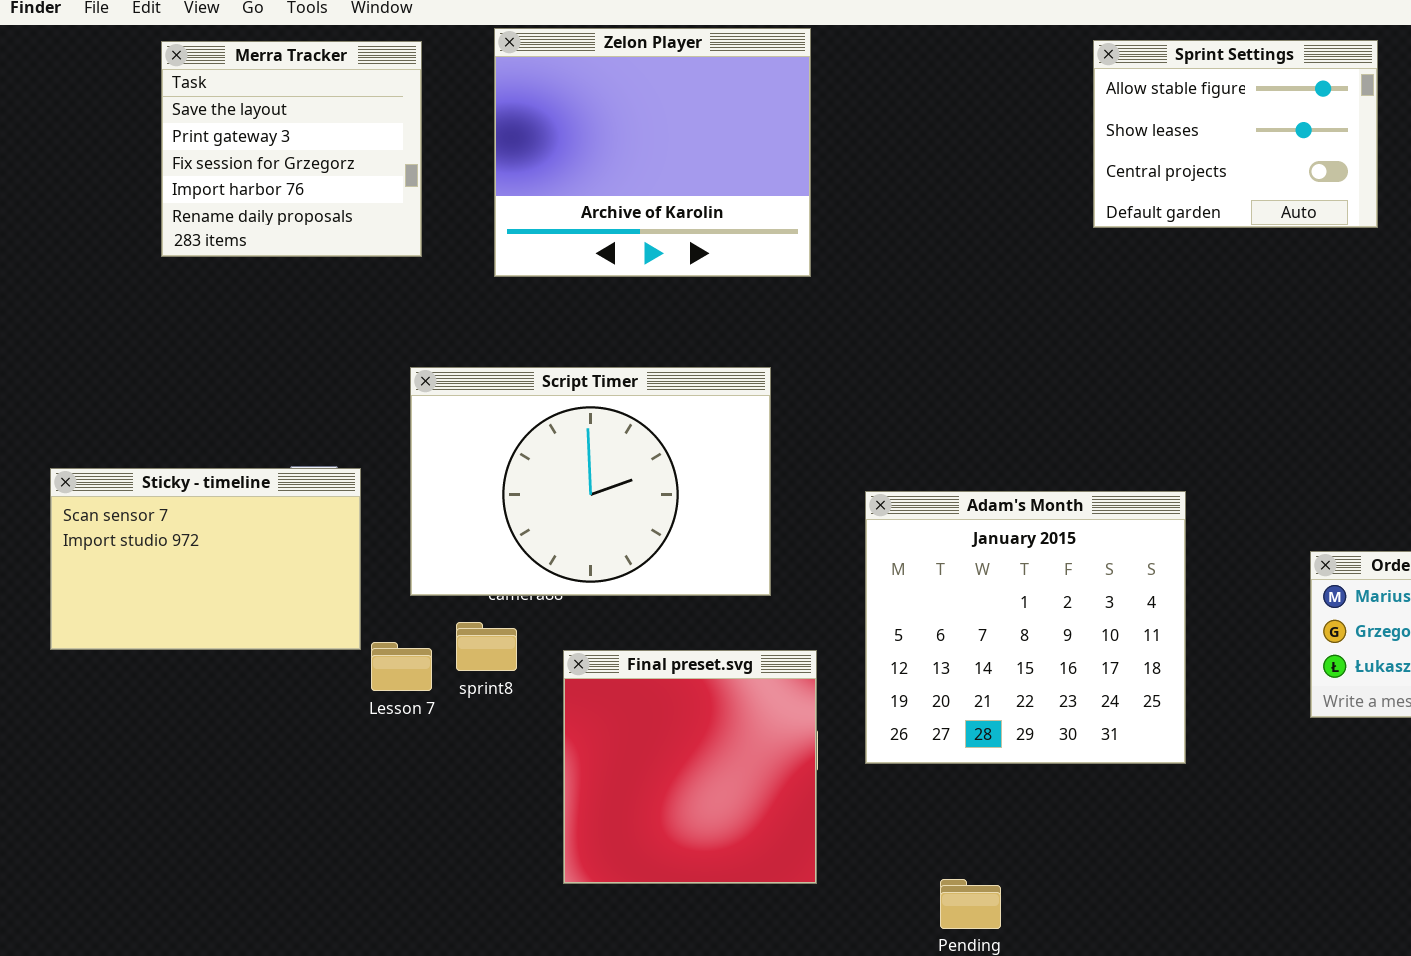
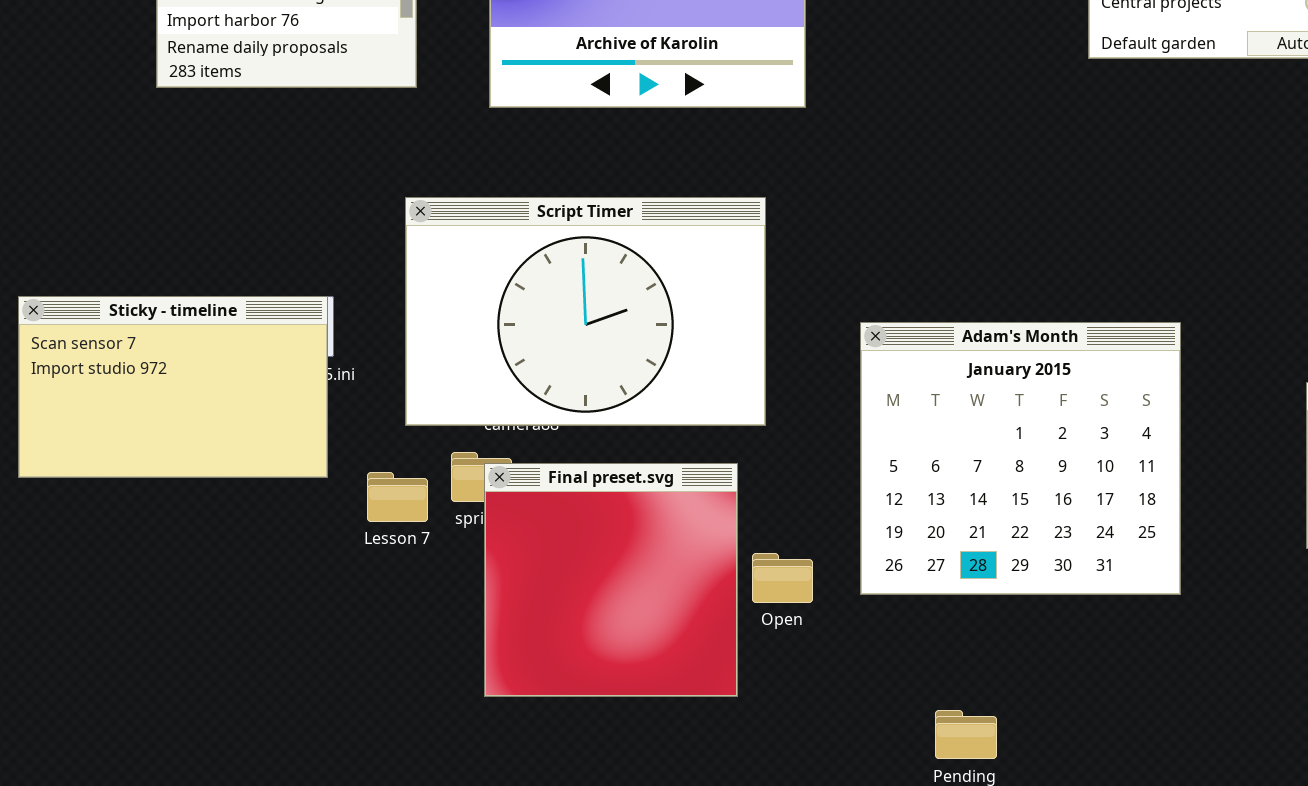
Sticky - timeline: [50,468,361,650] -> [18,296,328,478], moved
Final preset.svg: [563,650,817,884] -> [484,463,738,697], moved

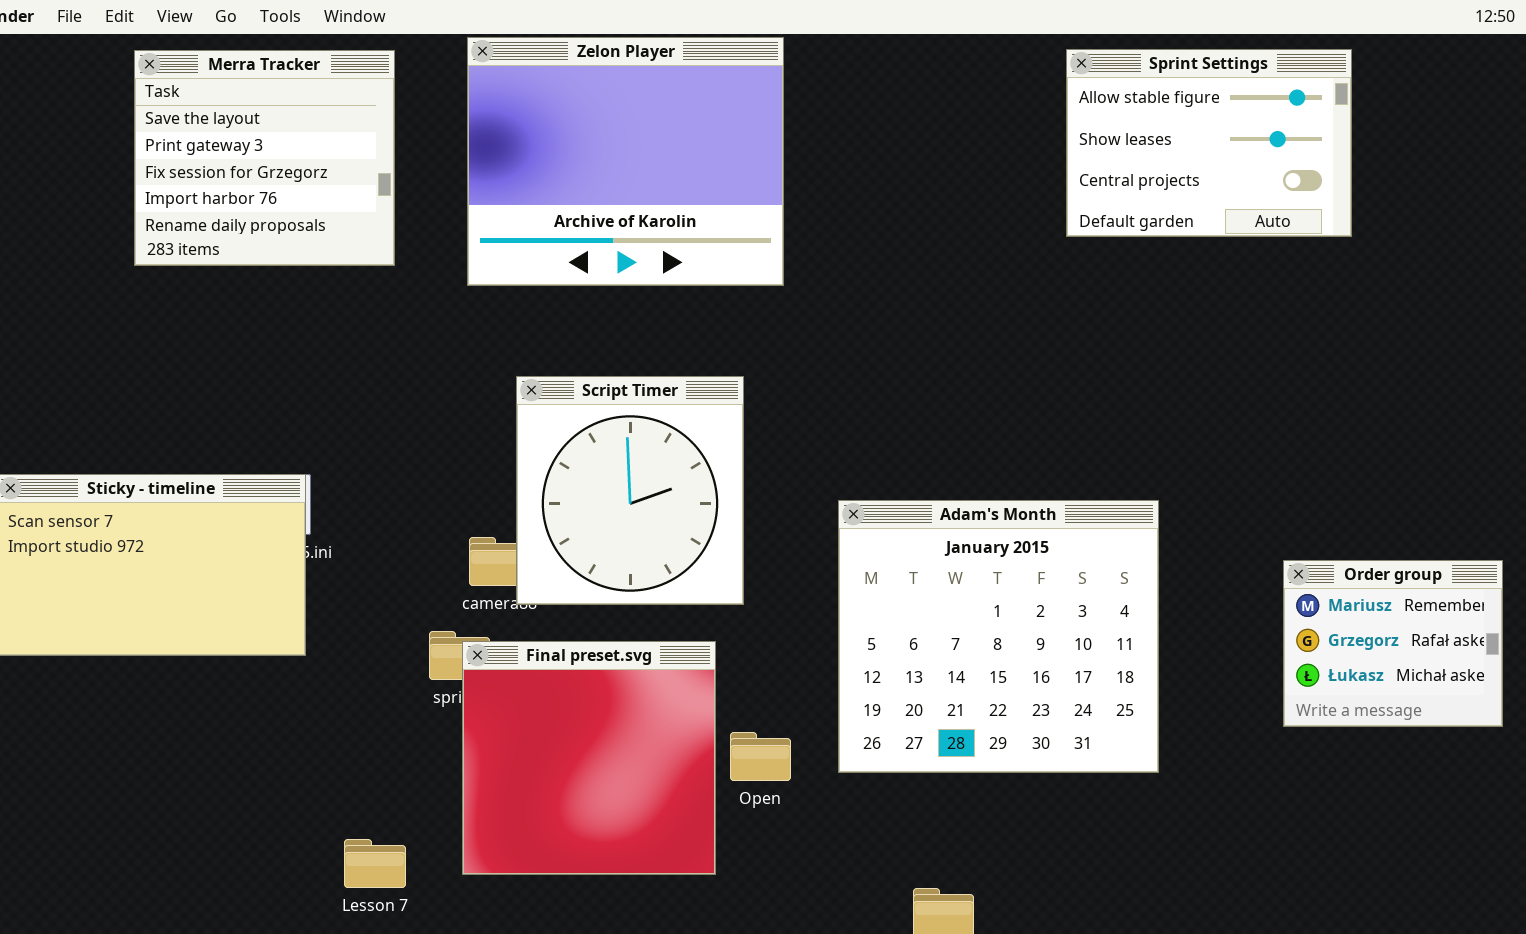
Script Timer: [405,197,766,426] -> [516,376,744,605], resized
Lesson 7: [367,472,428,522] -> [344,839,406,888], moved

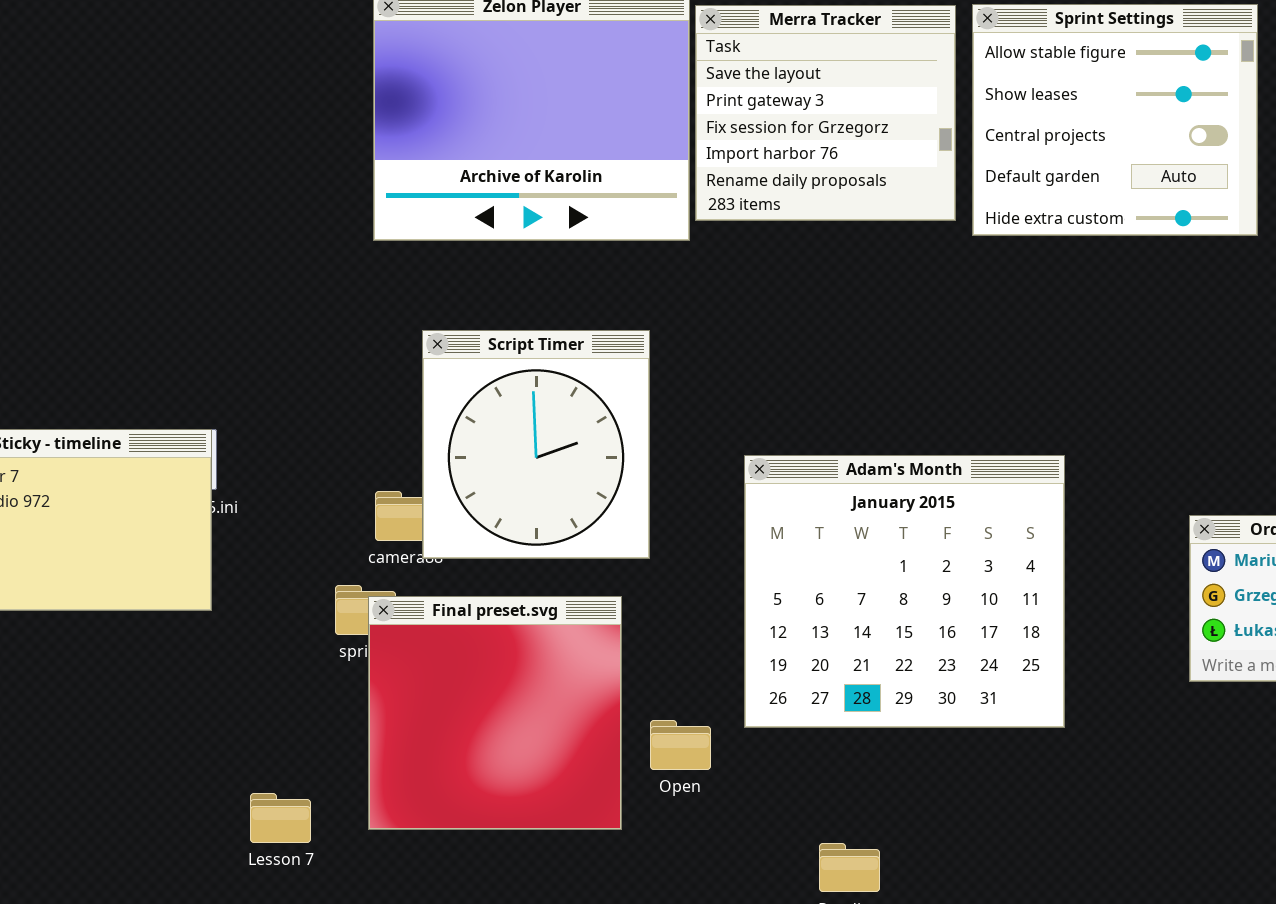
Sprint Settings: [1066,49,1352,237] -> [972,4,1258,236], resized
Merra Tracker: [134,50,395,266] -> [695,5,956,221], moved
Open: [730,732,791,781] -> [650,720,711,770], moved

